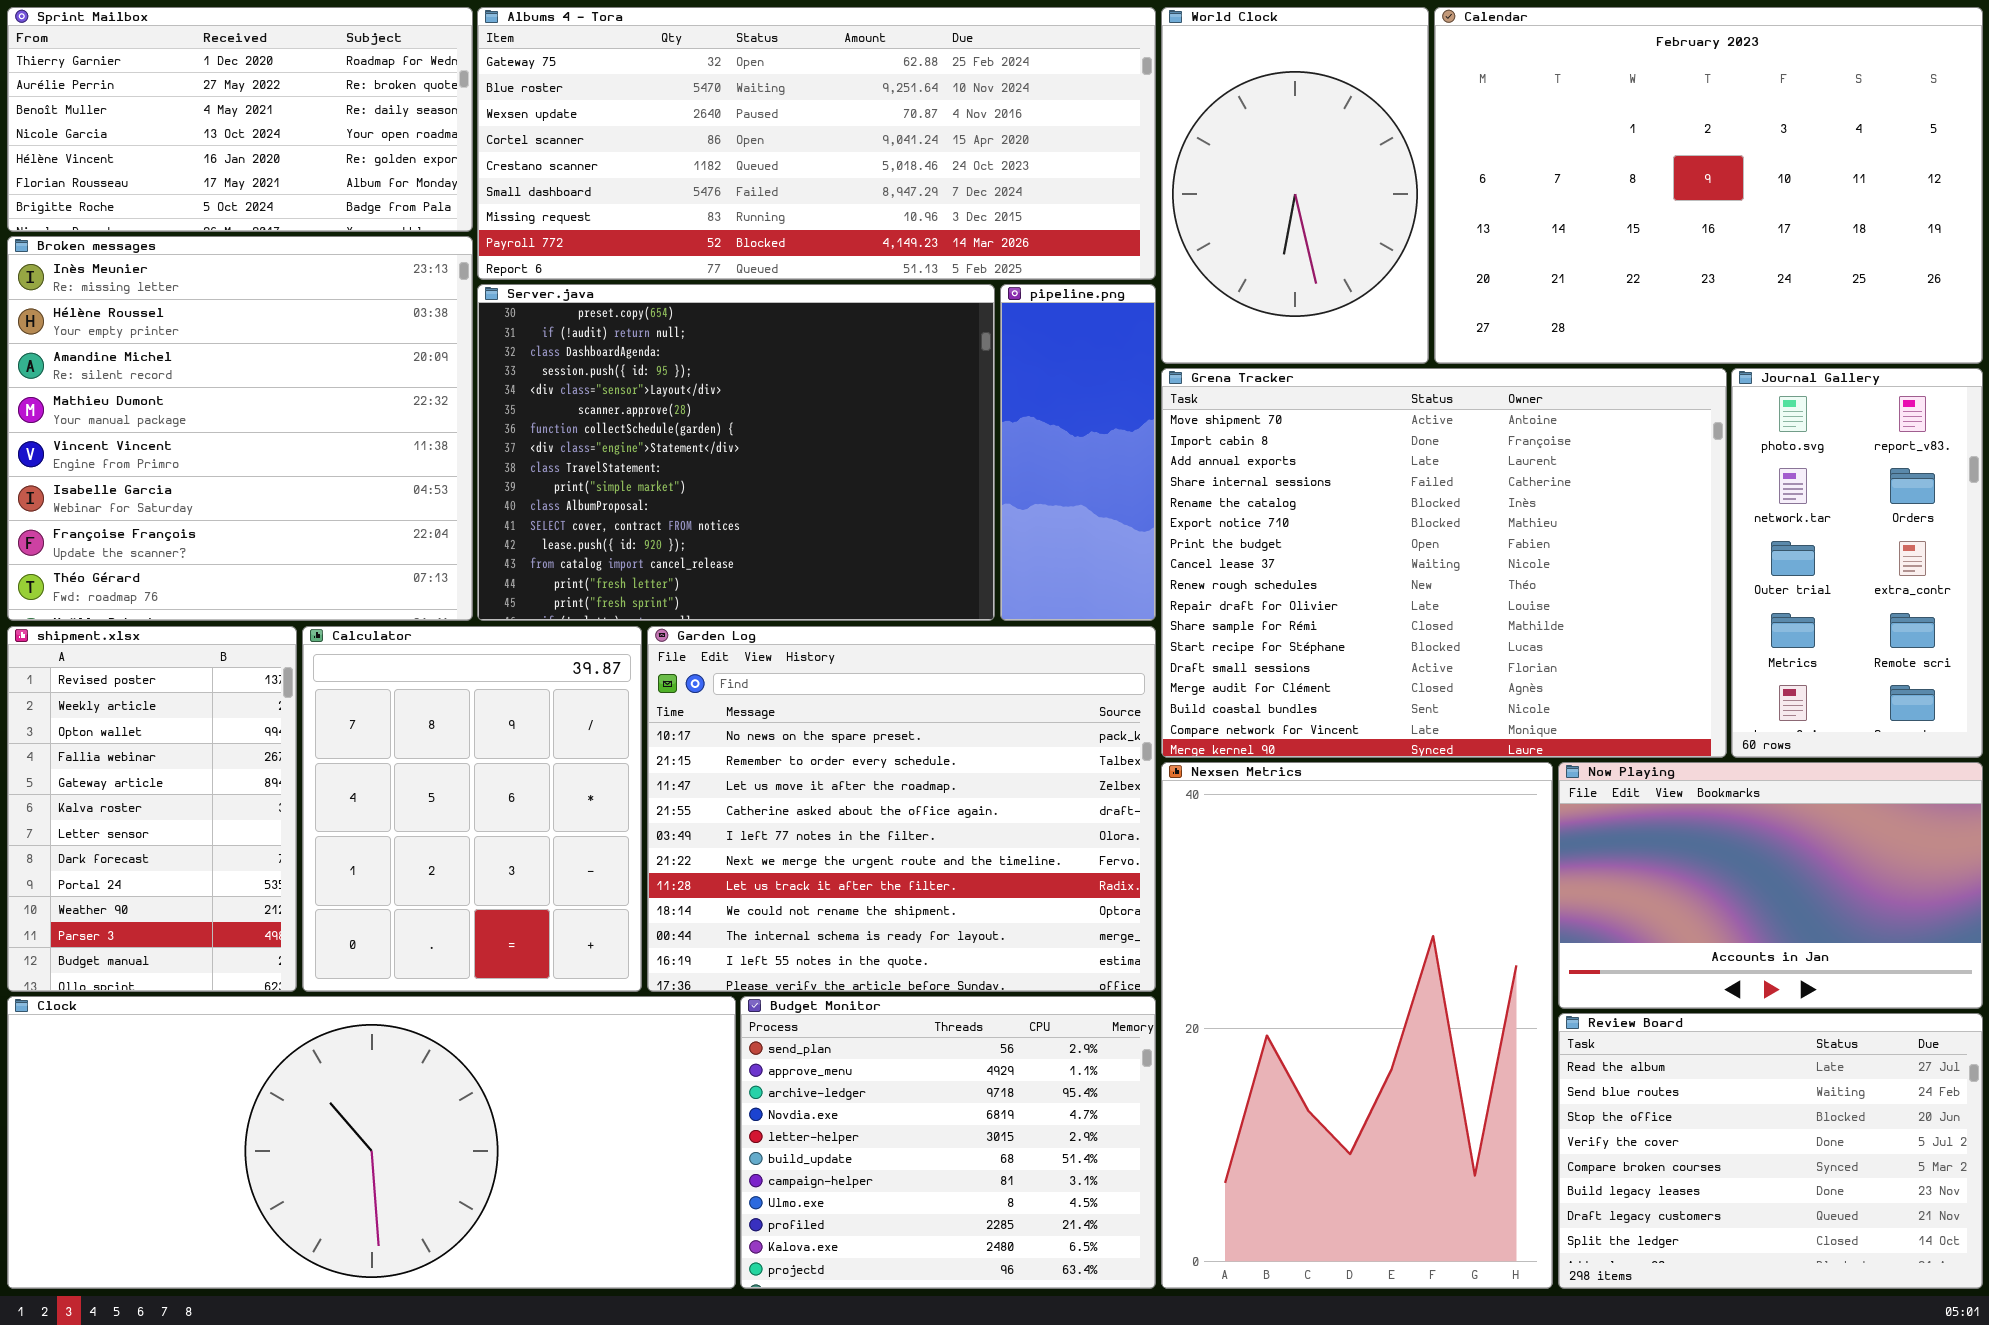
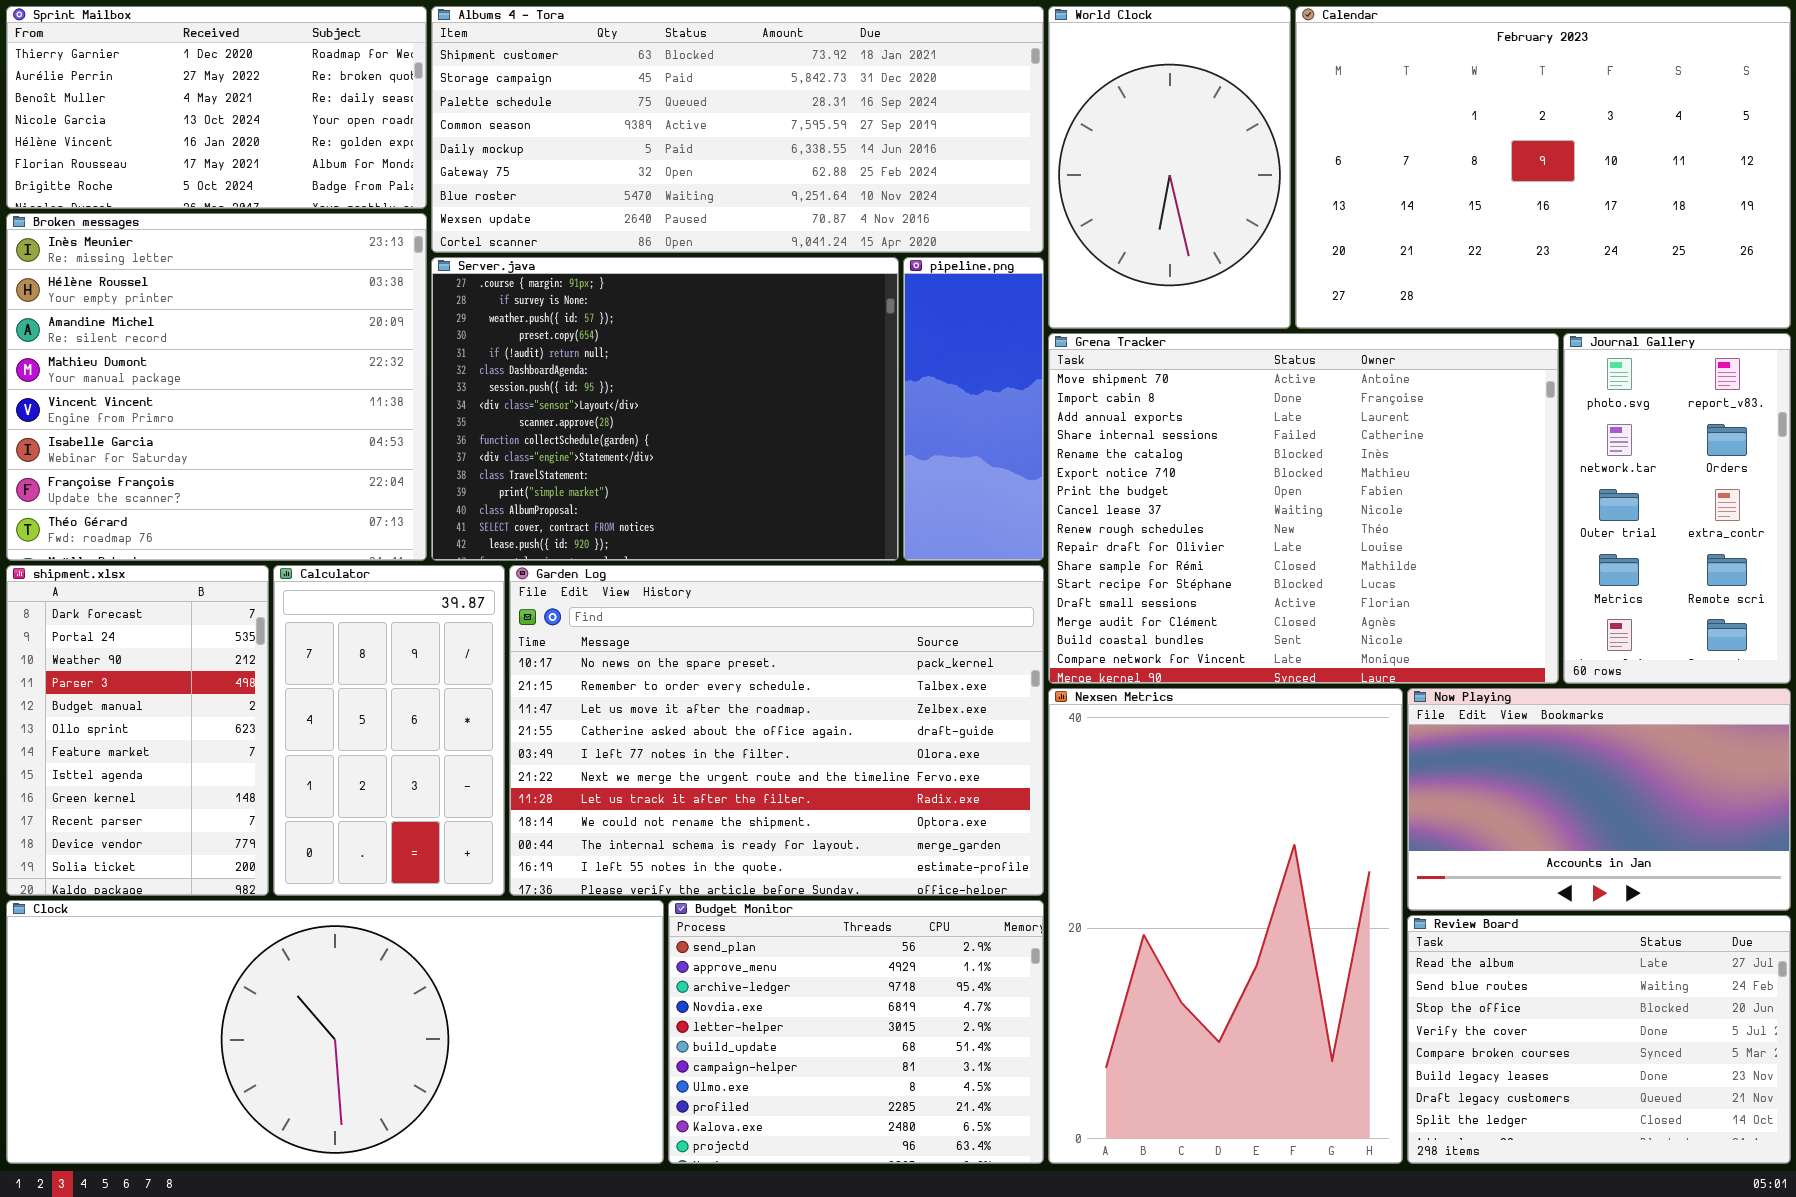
Albums 4 - Tora: [477,7,1156,280] -> [431,6,1044,253], scrolled up 5 rows
Server.java: [477,284,995,621] -> [431,257,899,561], scrolled up 3 rows
shipment.xlsx: [7,626,297,992] -> [6,565,269,896], scrolled down 7 rows
Calculator: [302,626,642,992] -> [273,565,505,896], resized
Garden Log: [647,626,1156,992] -> [509,565,1044,896], resized

